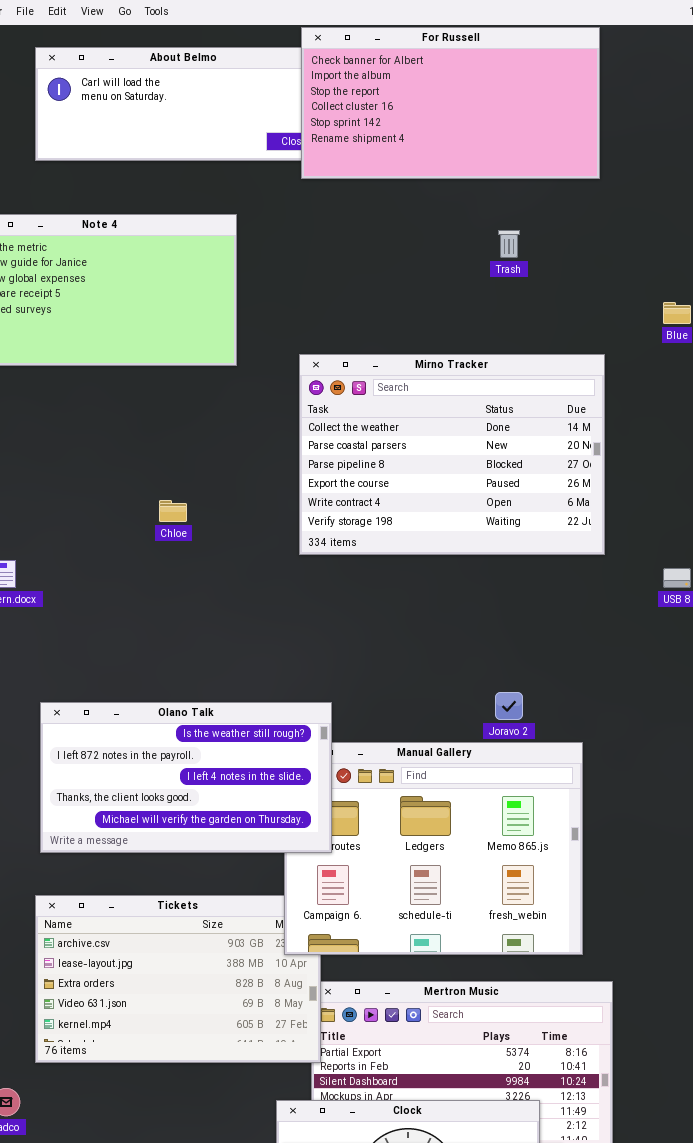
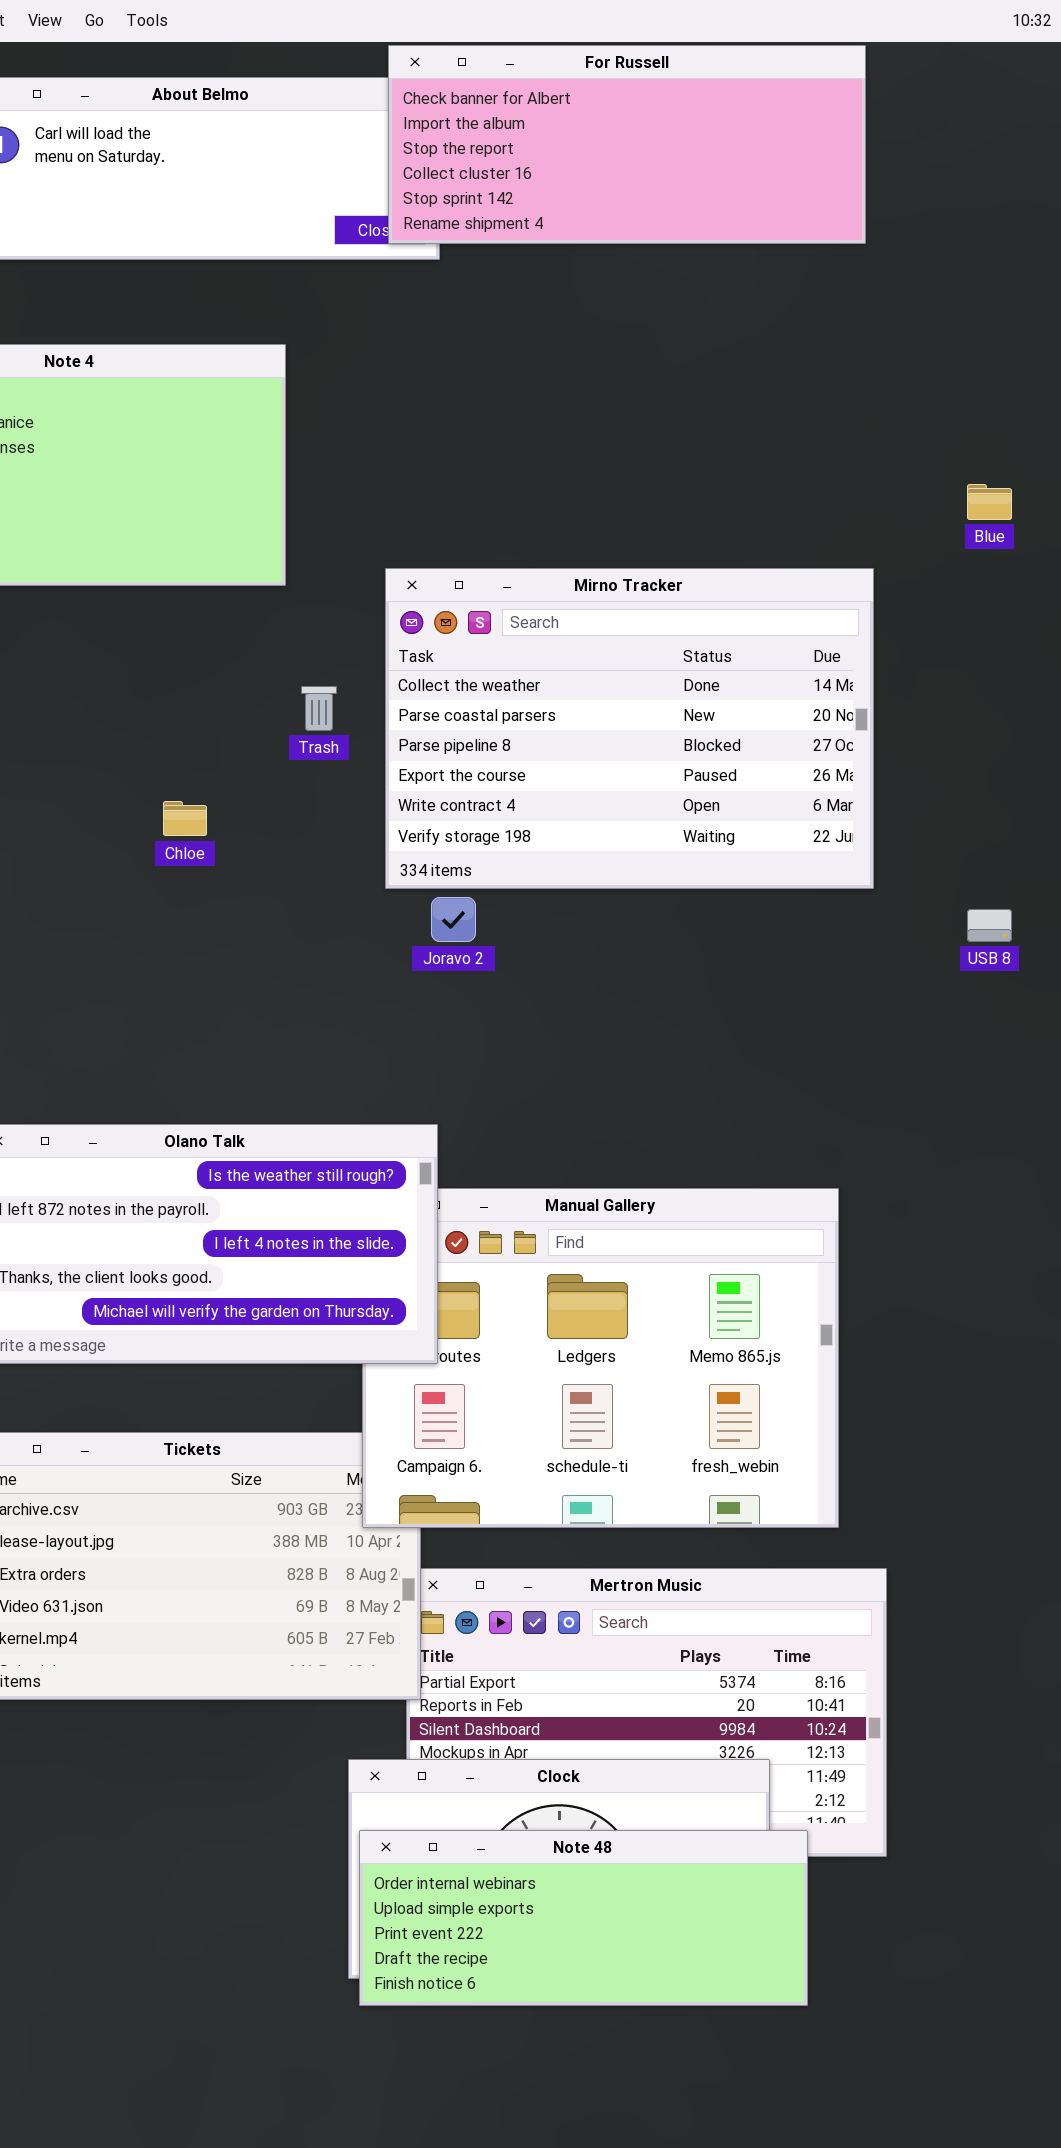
For Russell: [301,27,600,179] -> [388,45,866,244], resized
Trash: [498,230,520,258] -> [301,686,337,731], moved
Joravo 2: [495,692,523,720] -> [431,897,476,942], moved

